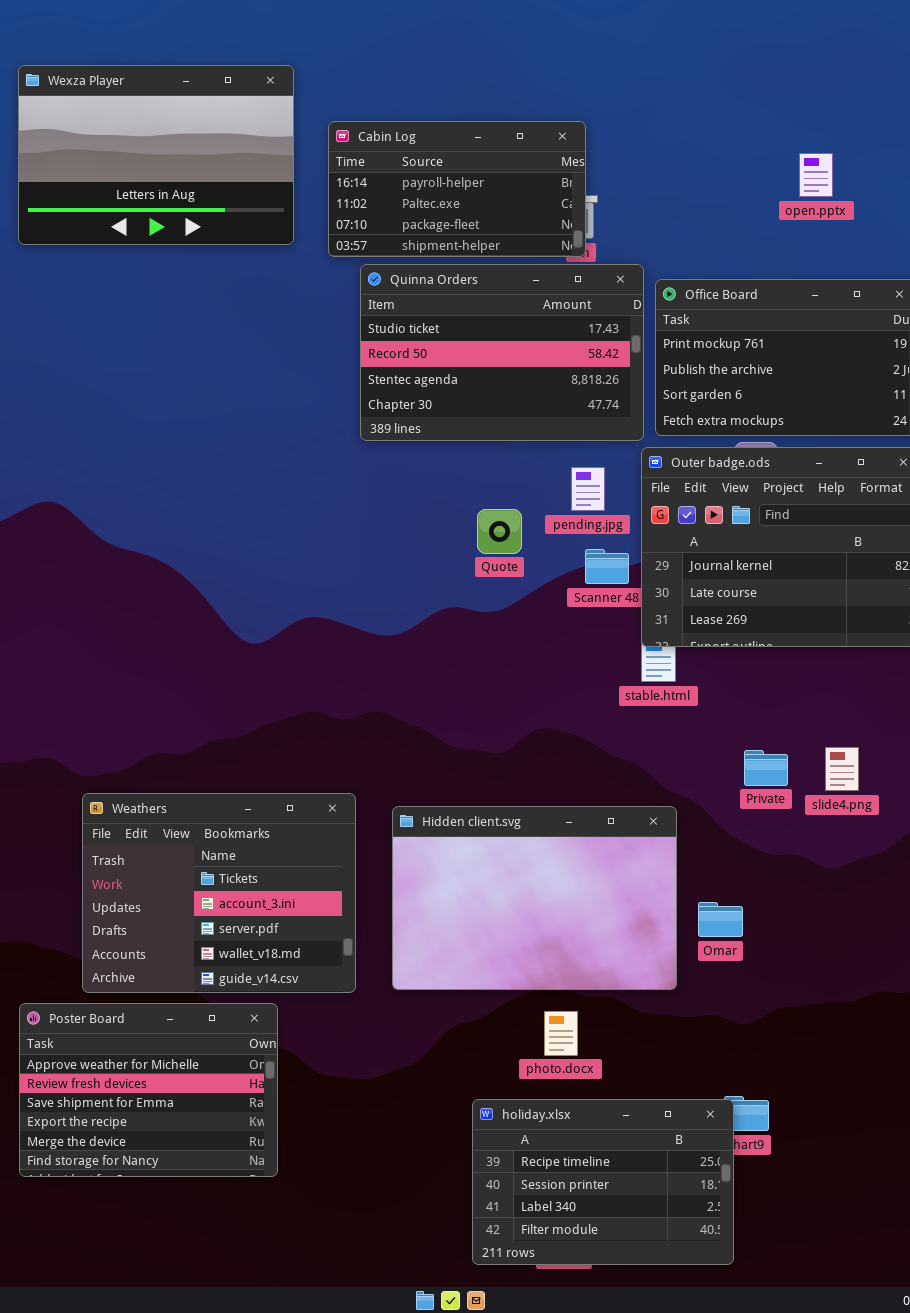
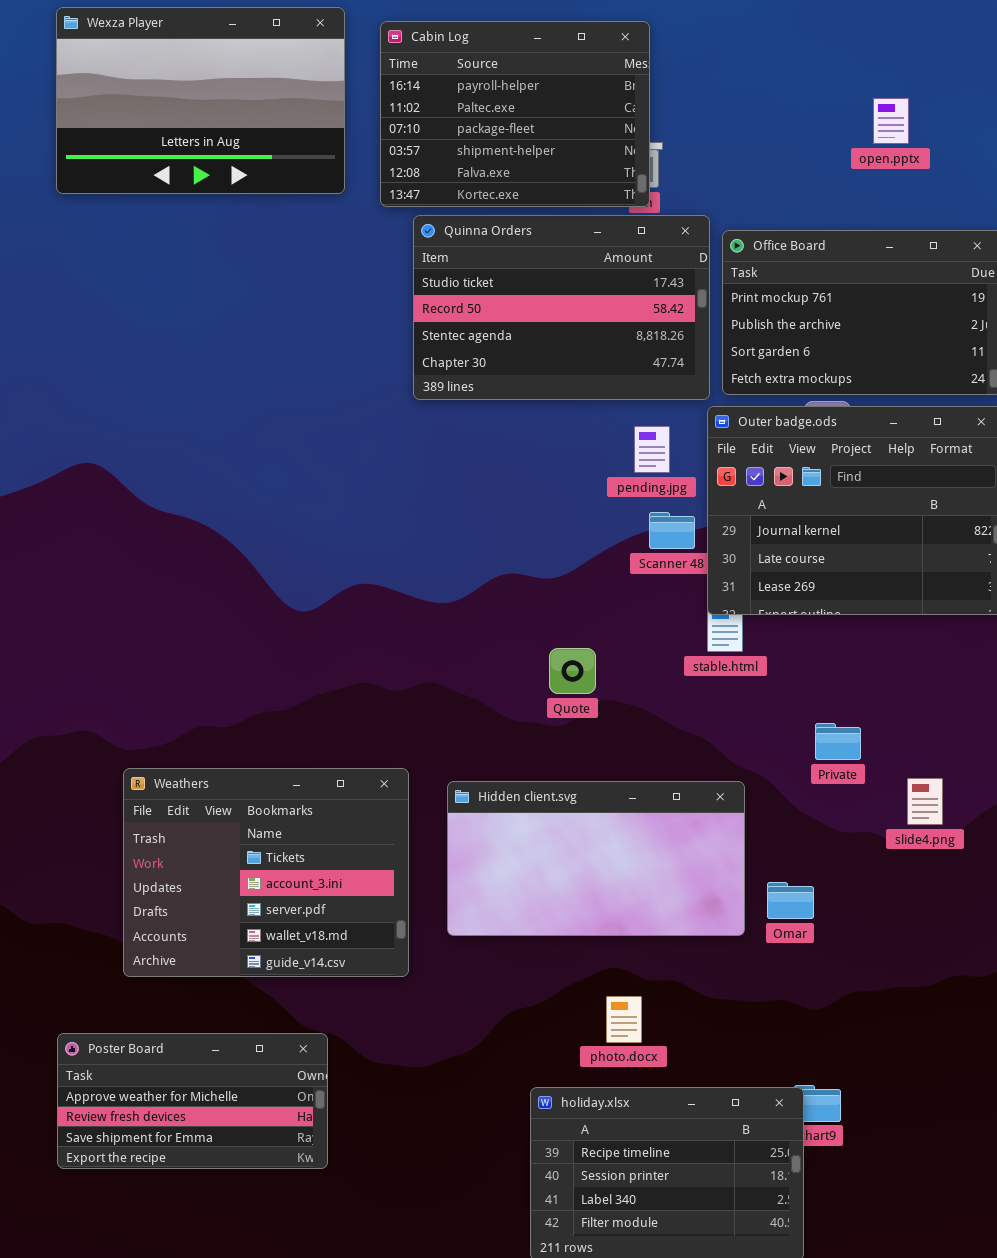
Cabin Log: [328,121,586,257] -> [380,21,650,207], resized
Quote: [477,509,522,554] -> [549,648,596,694], moved
slide4.png: [825,747,859,791] -> [907,778,943,825], moved
Hidden client.svg: [392,806,677,990] -> [447,781,745,936], resized
Poster Board: [19,1003,278,1177] -> [57,1033,328,1169], resized

